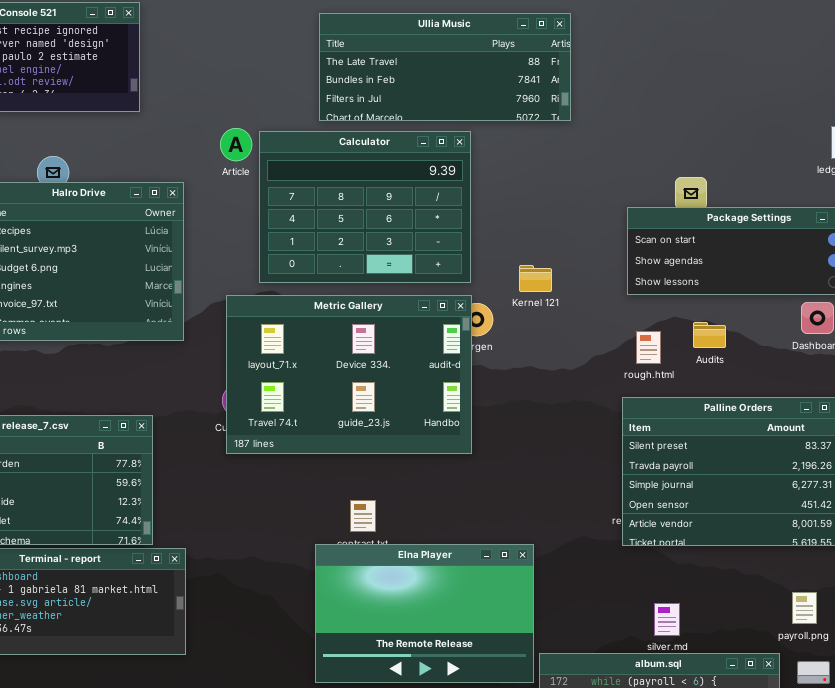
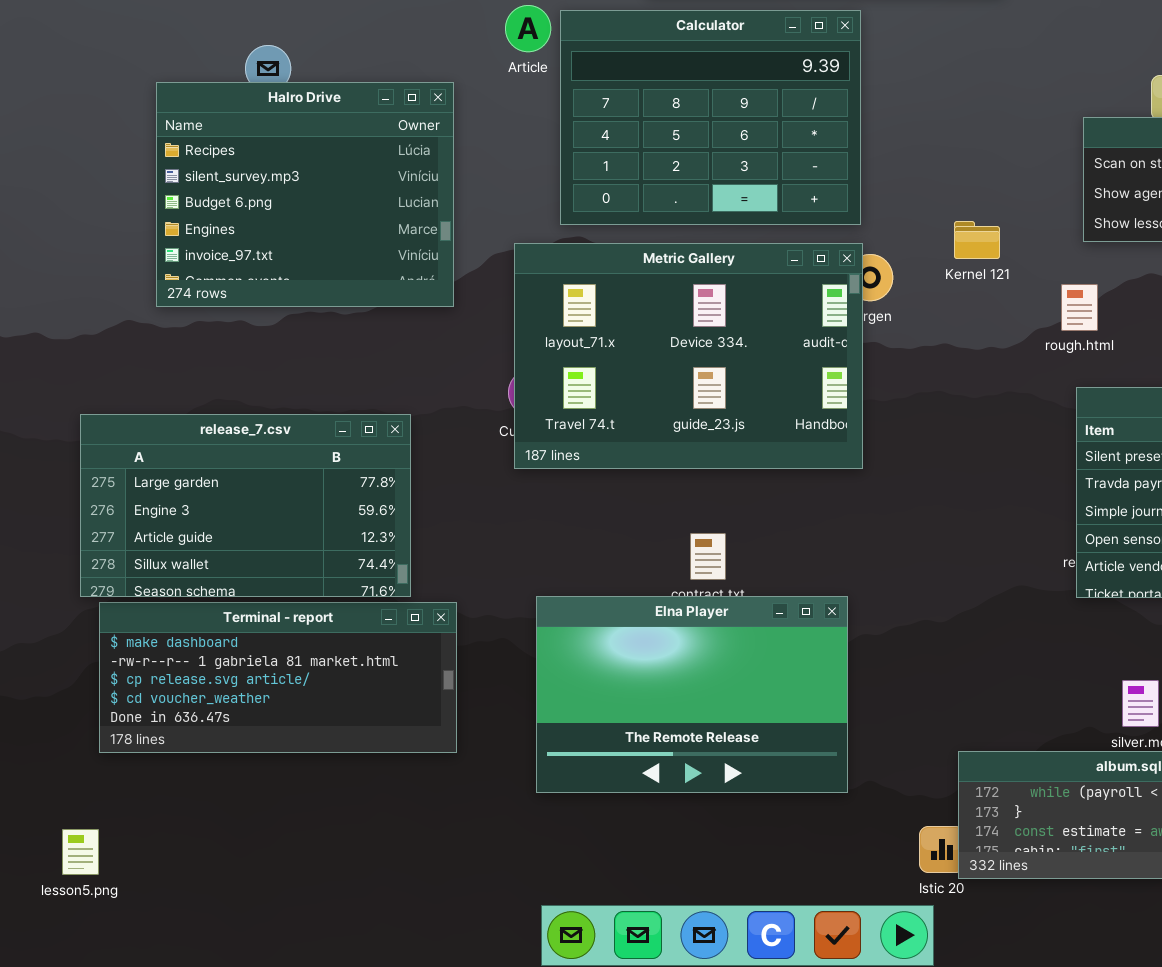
Kernel 121: [519,265,552,292] -> [954,221,1000,259], moved
rough.html: [636,331,661,364] -> [1061,284,1098,331], moved
Elna Player: [315,544,534,683] -> [536,596,848,793], moved

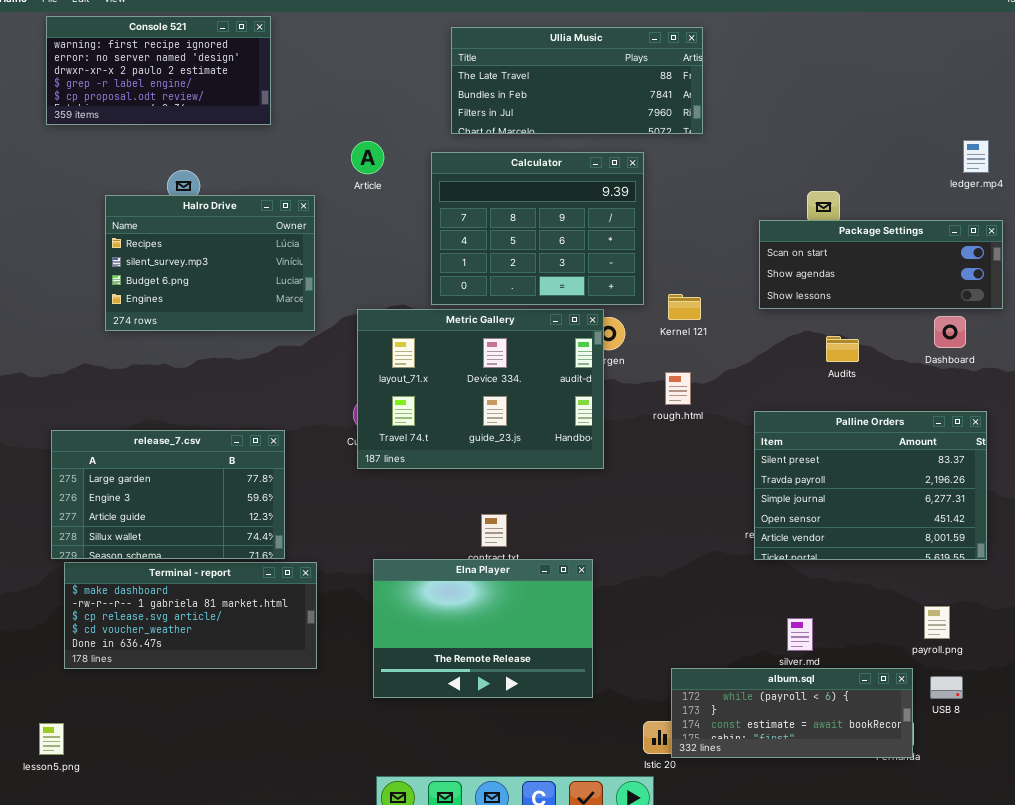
Calculator: [560,10,861,225] -> [431,152,644,305], moved
Halro Drive: [156,82,454,307] -> [105,195,315,331], resized
rough.html: [1061,284,1098,331] -> [665,372,691,405], moved

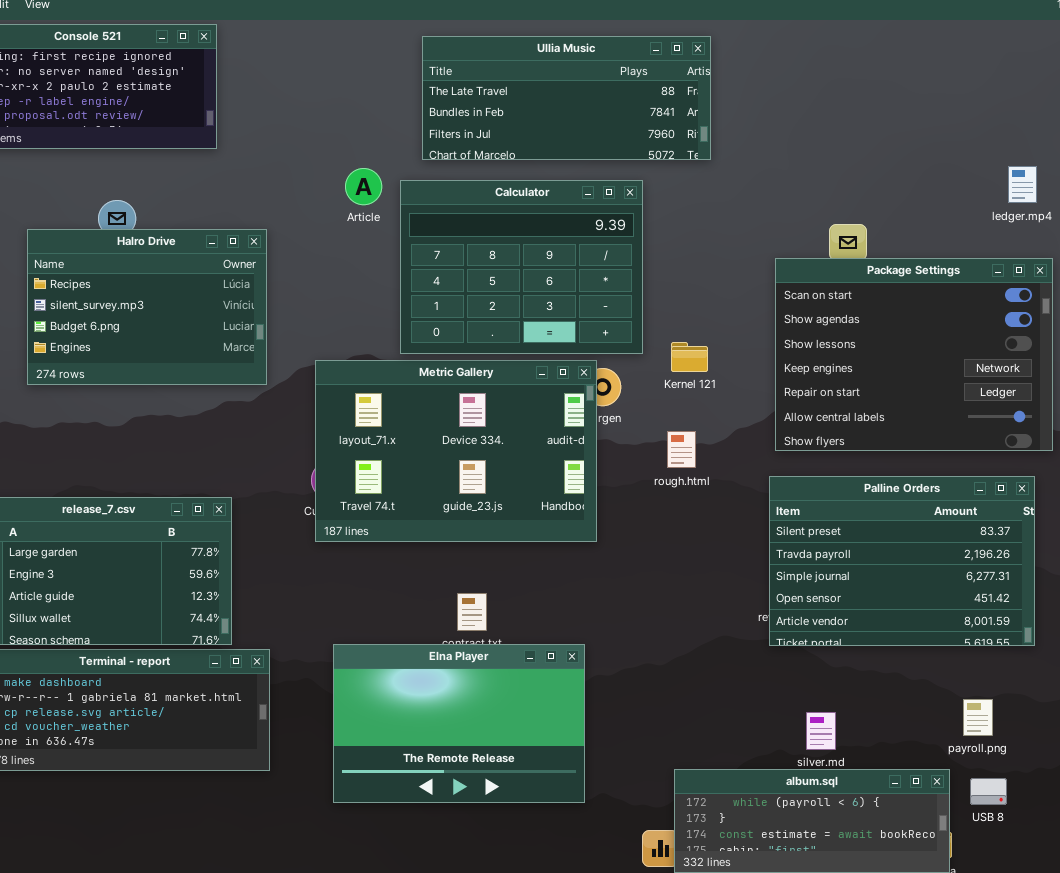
Article: [351,141,384,174] -> [345,168,382,205], moved
Package Settings: [759,220,1003,309] -> [775,258,1053,451], resized

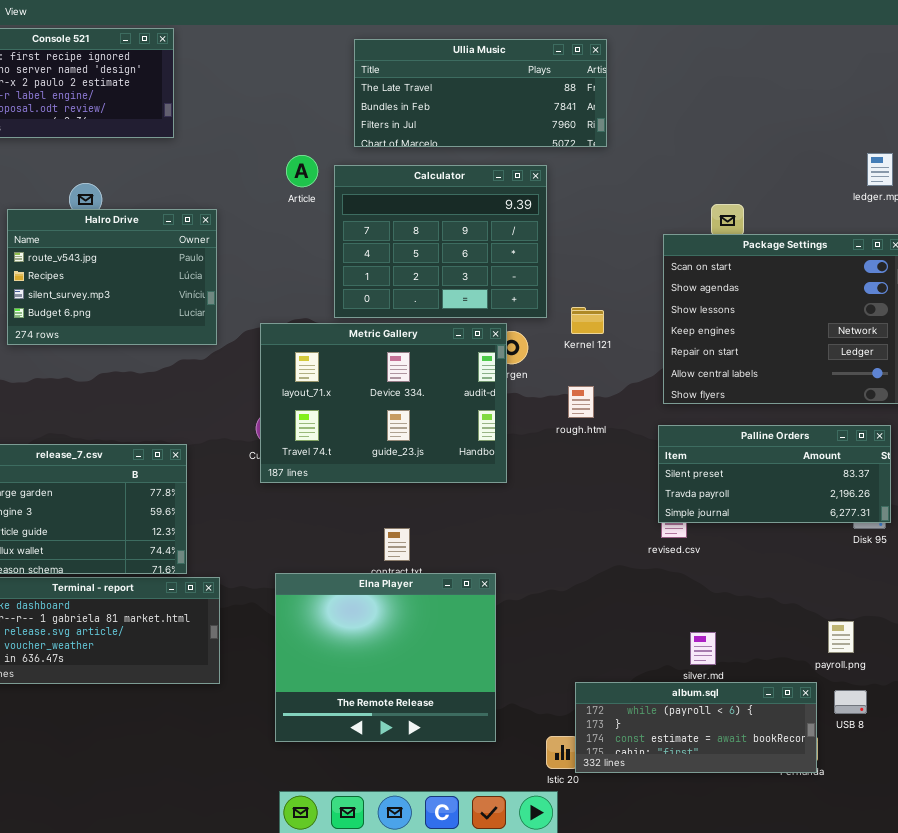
Halro Drive: [27,229,267,385] -> [7,209,217,345], scrolled up 1 row
Palline Orders: [769,476,1035,646] -> [658,425,891,523], resized
Elna Player: [333,644,585,803] -> [275,573,496,742], resized

